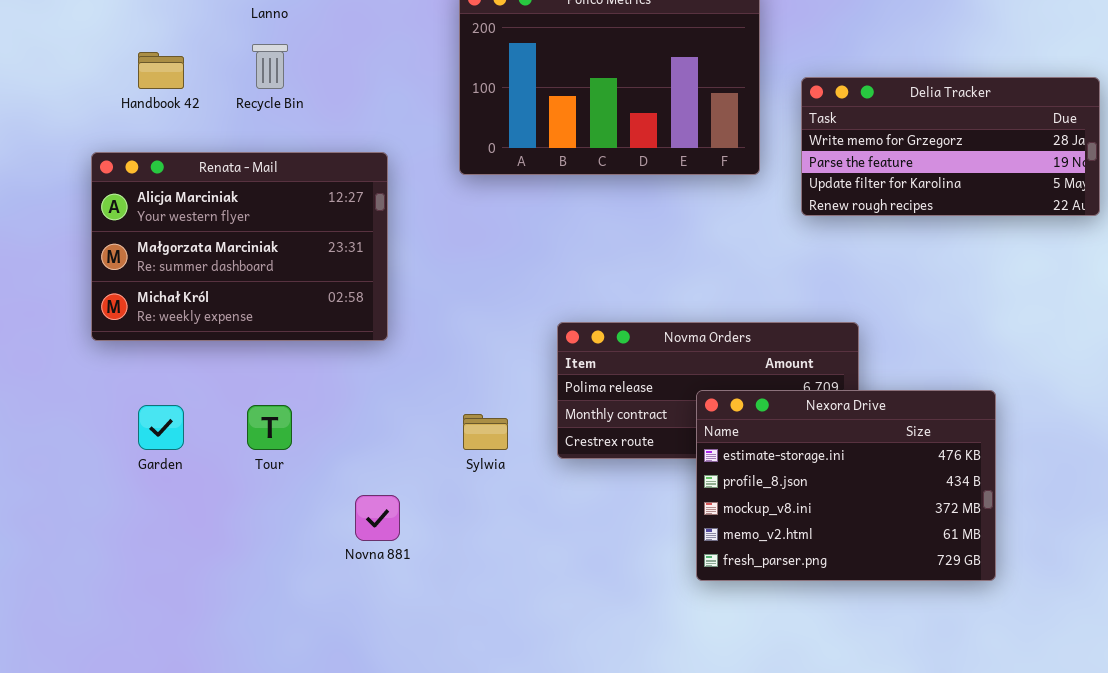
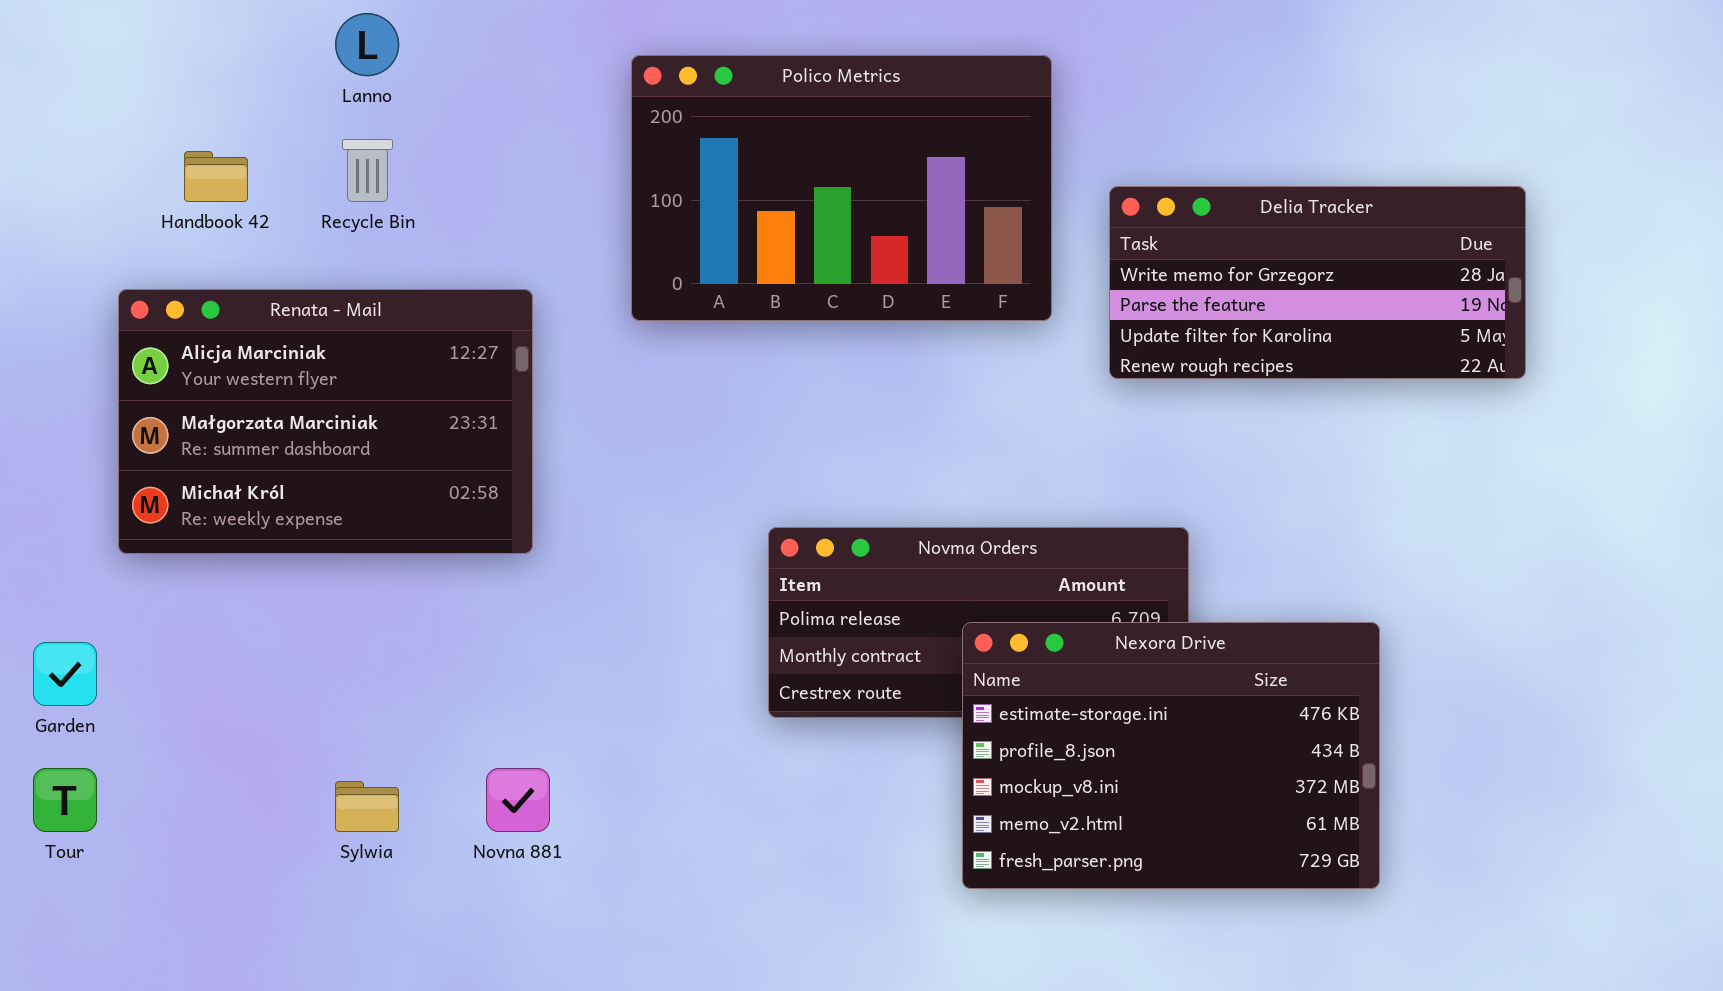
Garden: [138,405,184,450] -> [33,642,97,706], moved
Tour: [247,405,292,450] -> [33,768,97,832], moved
Sylwia: [463,414,508,450] -> [335,781,399,832], moved

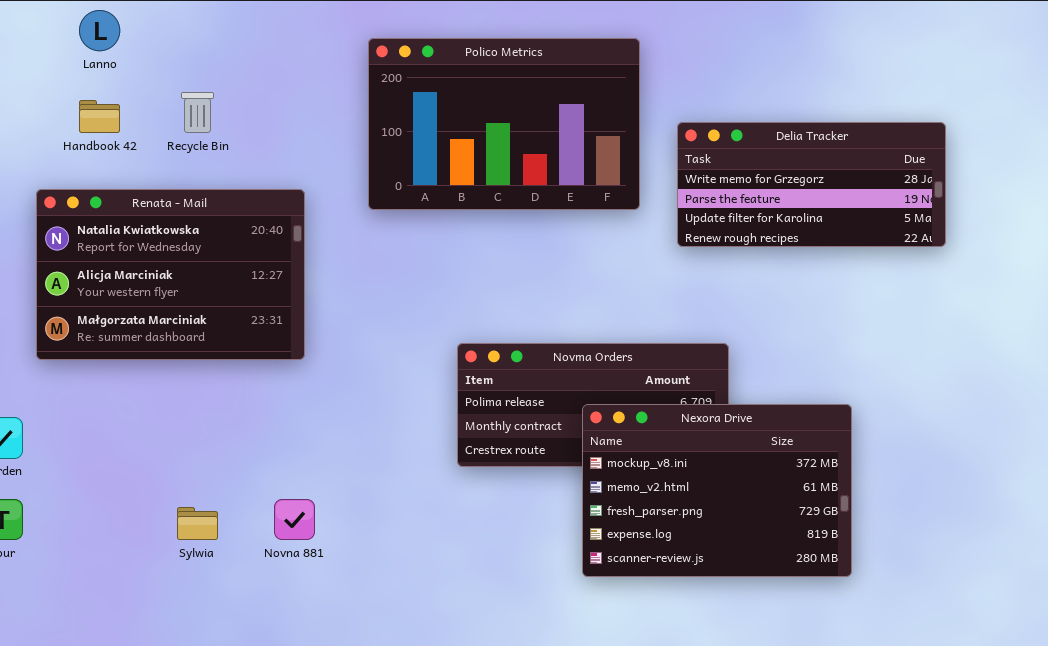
Lanno: [335,13,399,76] -> [79,10,120,51], moved
Renata - Mail: [118,289,533,554] -> [36,189,305,360], scrolled up 1 row
Nexora Drive: [962,622,1380,889] -> [582,404,852,577], scrolled down 2 rows

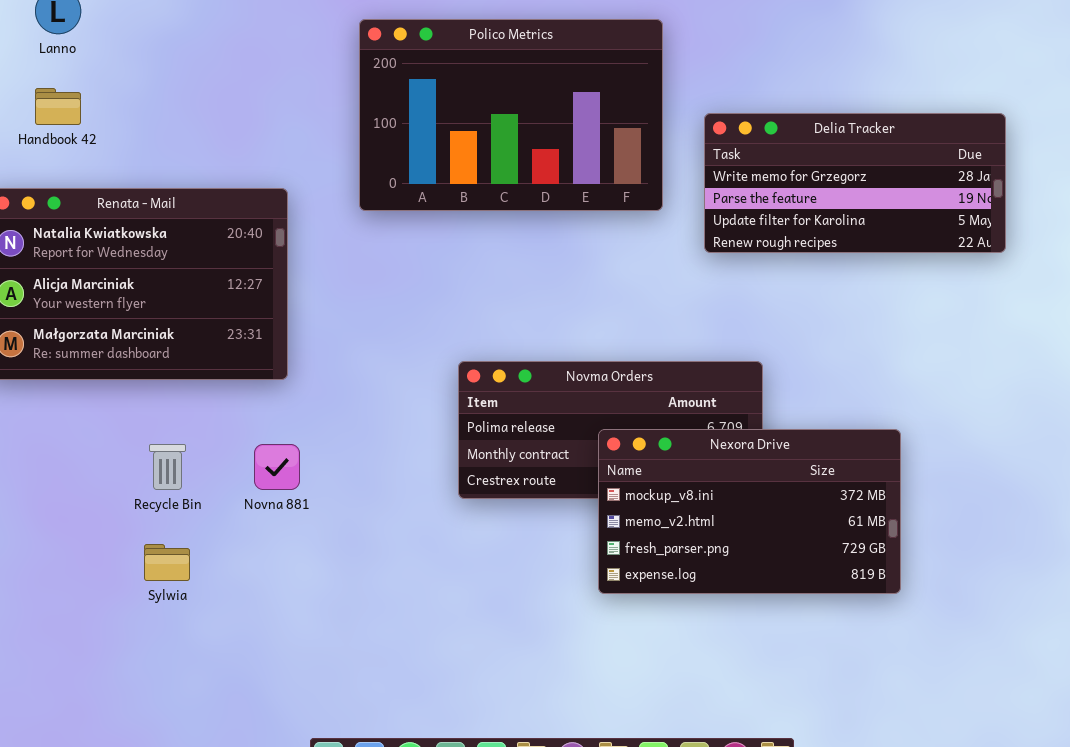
Recycle Bin: [181,92,214,133] -> [149,444,186,490], moved
Nexora Drive: [582,404,852,577] -> [598,429,901,594], resized
Novna 881: [274,499,315,540] -> [254,444,300,490], moved

